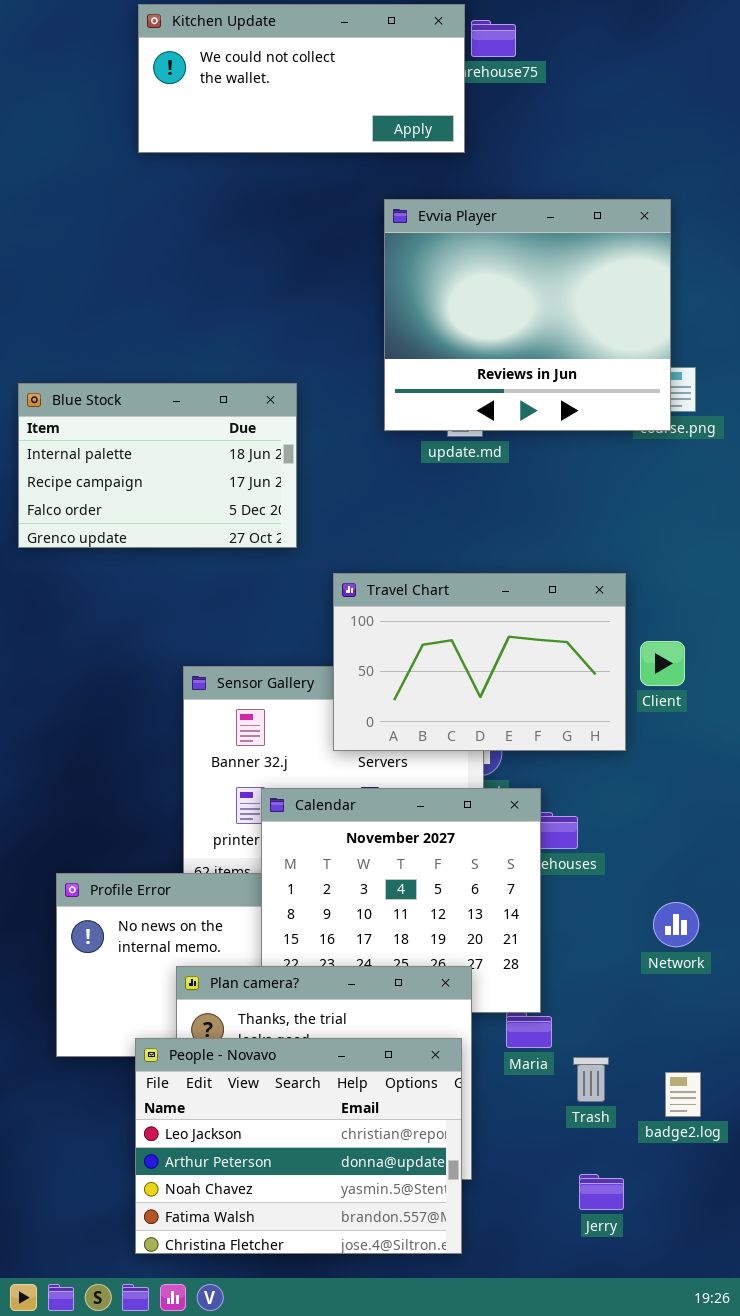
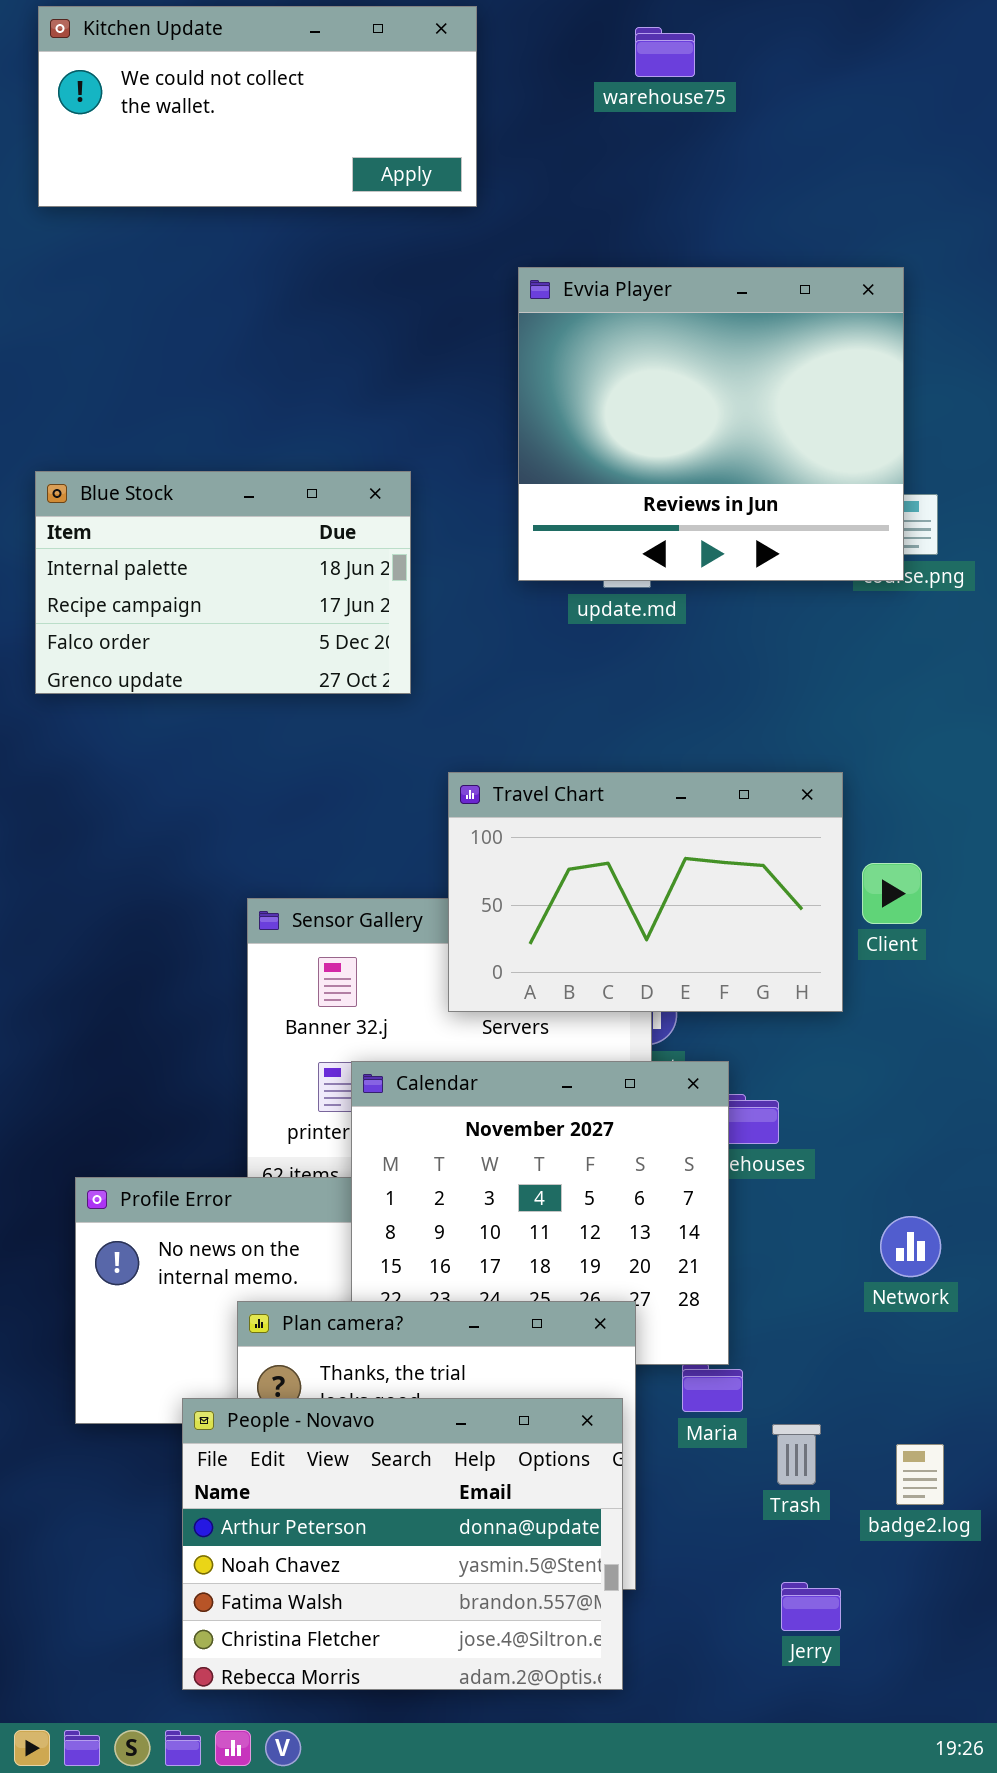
Kitchen Update: [138,4,465,153] -> [38,6,477,207], moved
Blue Stock: [18,383,297,548] -> [35,471,411,694], moved
People - Novavo: [135,1038,462,1254] -> [182,1398,623,1690], scrolled down 1 row

